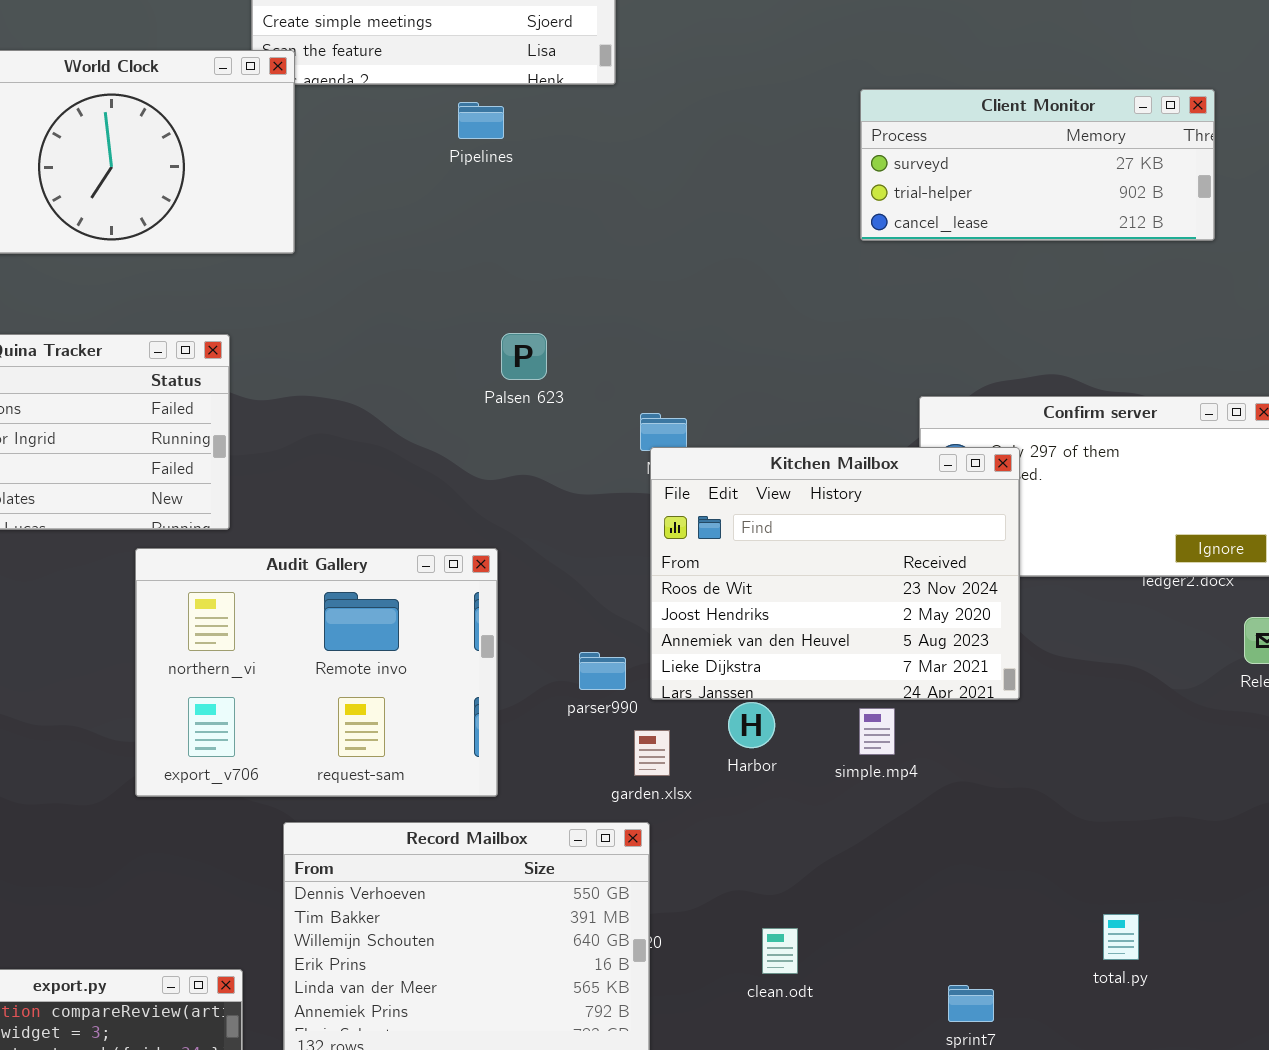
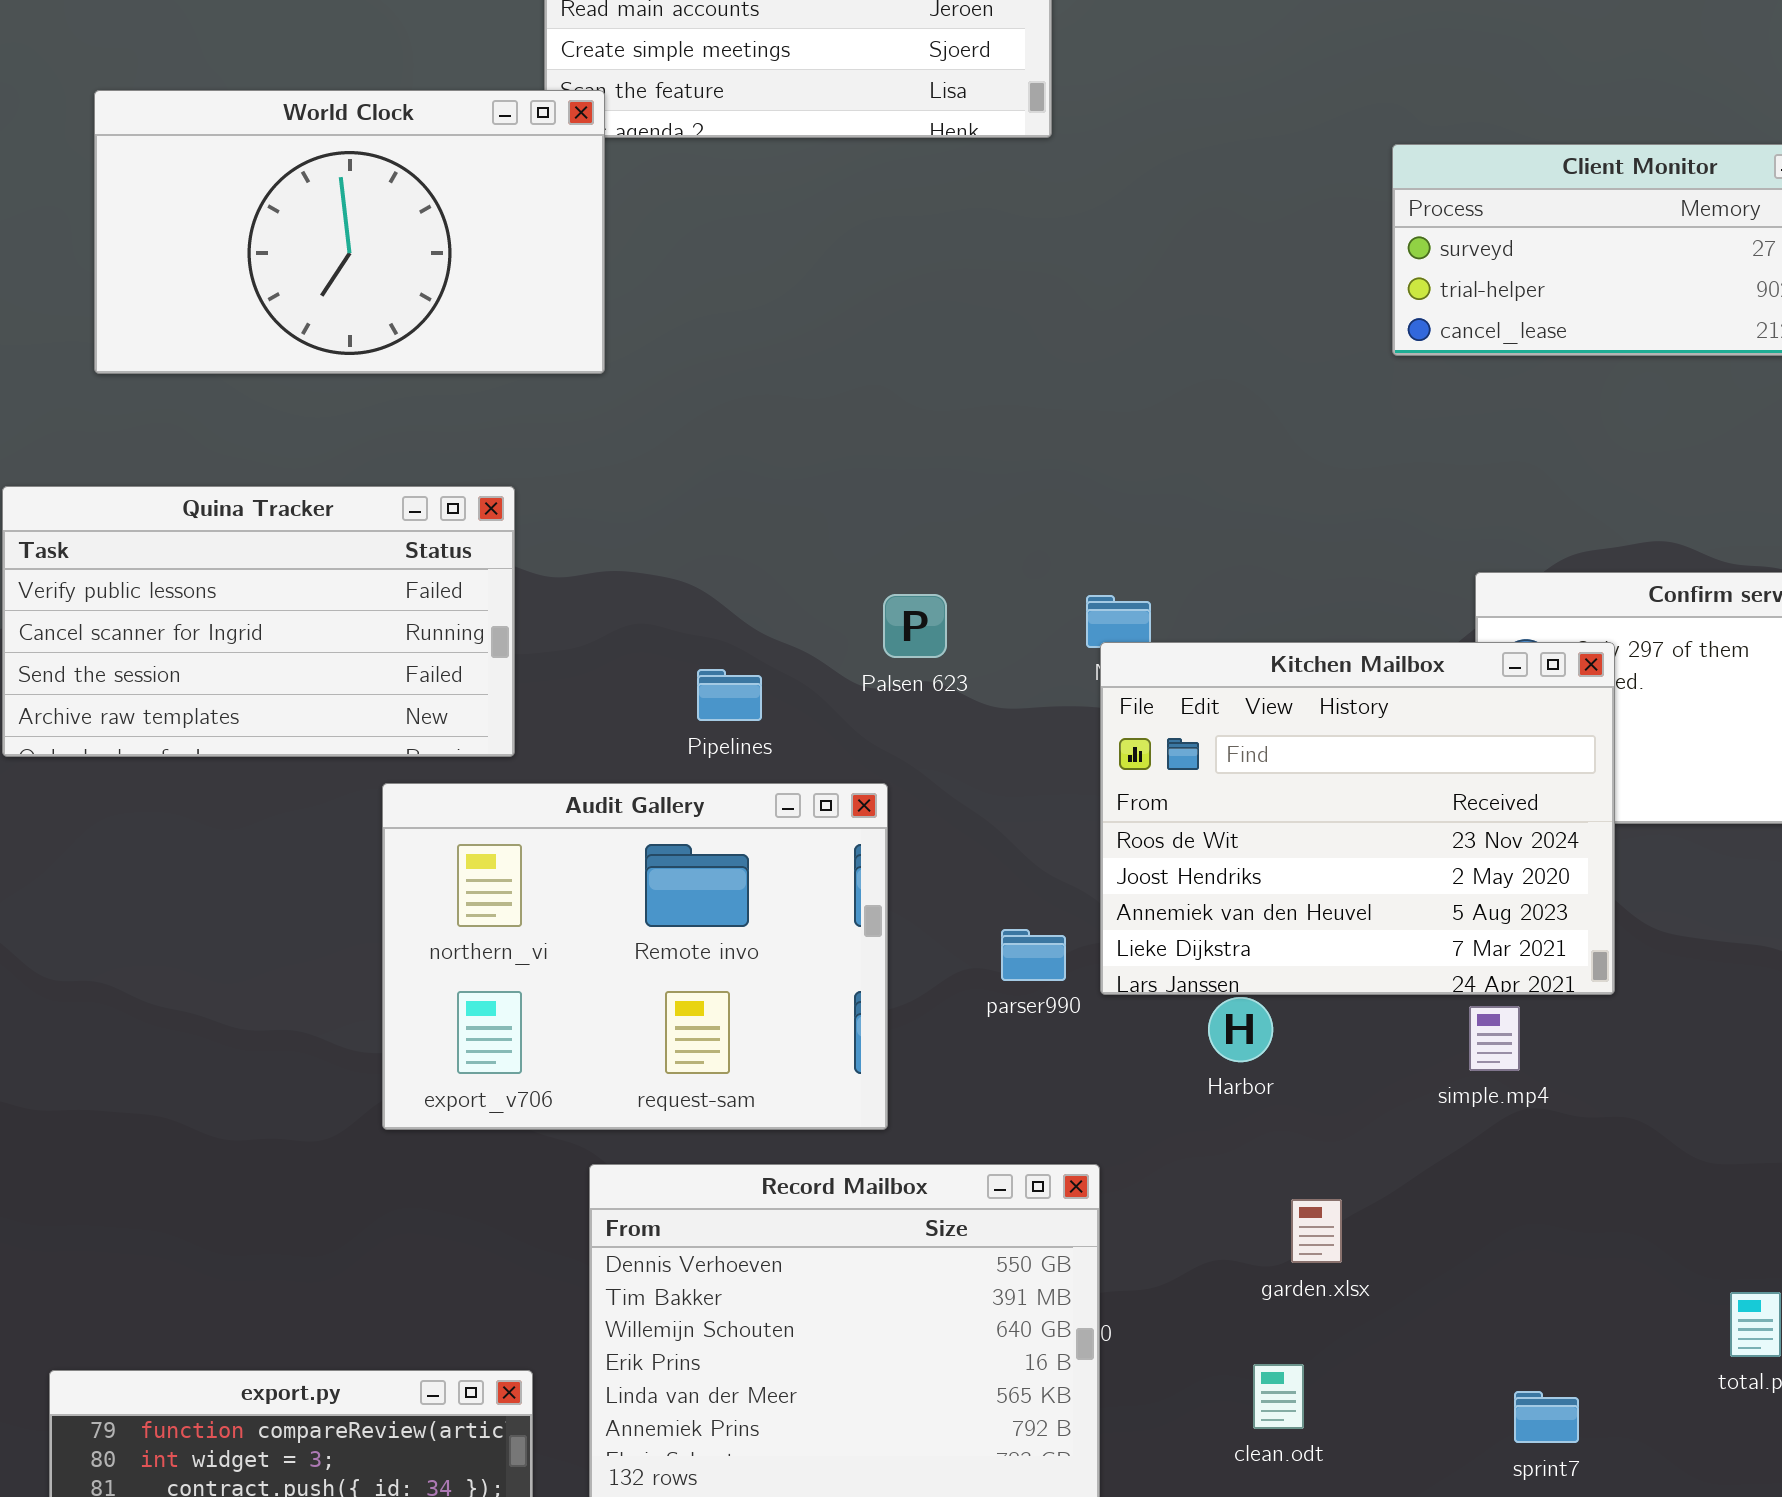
Pipelines: [458,102,504,139] -> [697,669,762,721], moved
Palsen 623: [501,333,547,380] -> [883,594,947,658], moved
simple.mp4: [859,708,895,755] -> [1469,1006,1520,1071], moved
garden.xlsx: [634,730,670,776] -> [1291,1199,1342,1263], moved
clean.odt: [762,928,798,974] -> [1253,1364,1304,1429], moved

